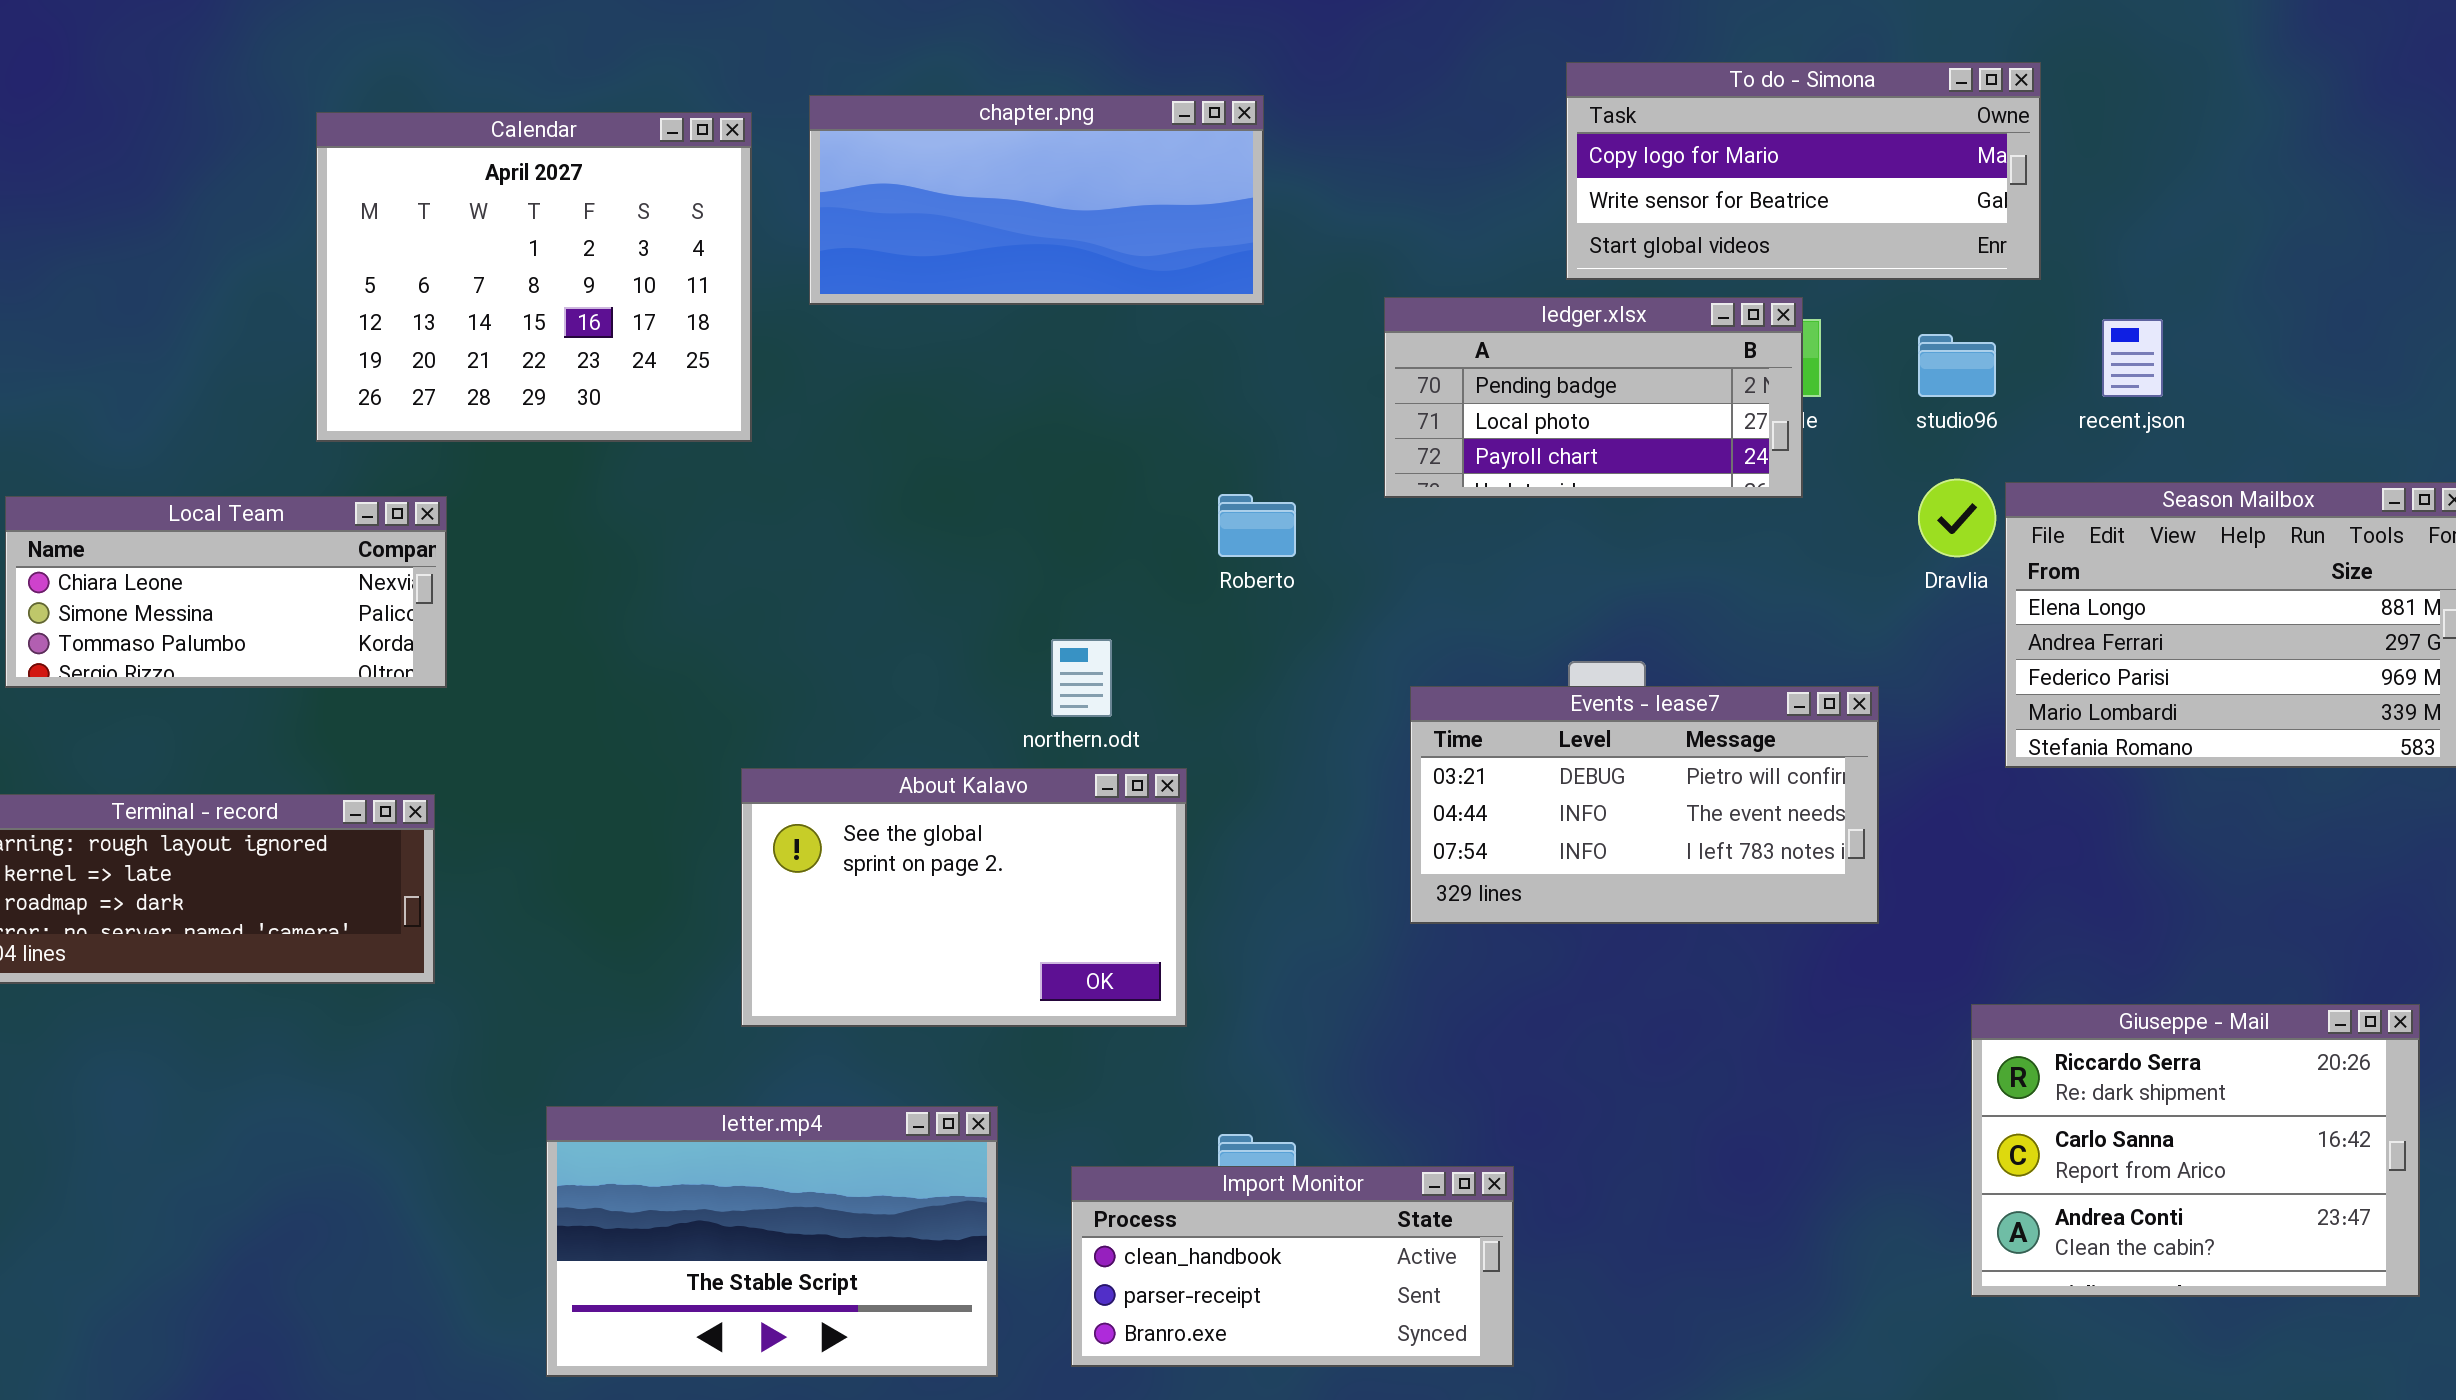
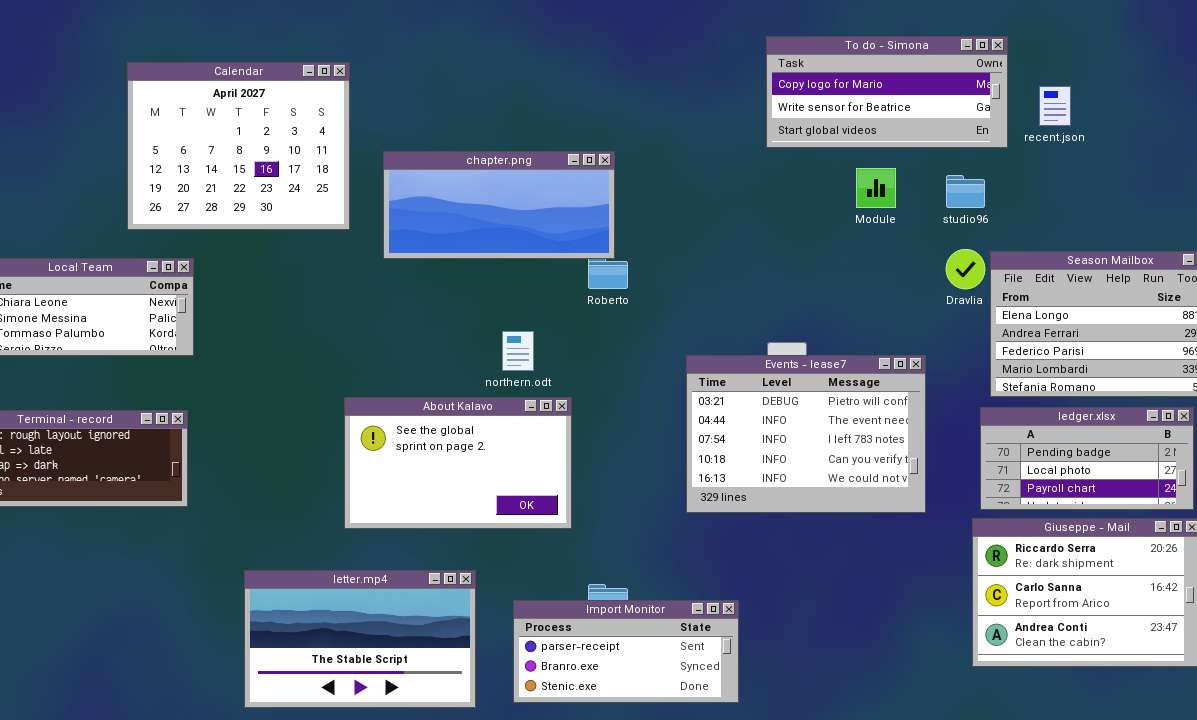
chapter.png: [809,95,1264,305] -> [383,151,615,259], moved
ledger.xlsx: [1384,297,1803,498] -> [980,407,1194,510], moved
recent.json: [2102,319,2163,397] -> [1039,86,1071,126], moved
Events - lease7: [1410,686,1879,924] -> [686,355,926,513], resized
Import Monitor: [1071,1166,1514,1367] -> [513,600,739,703], scrolled down 1 row

